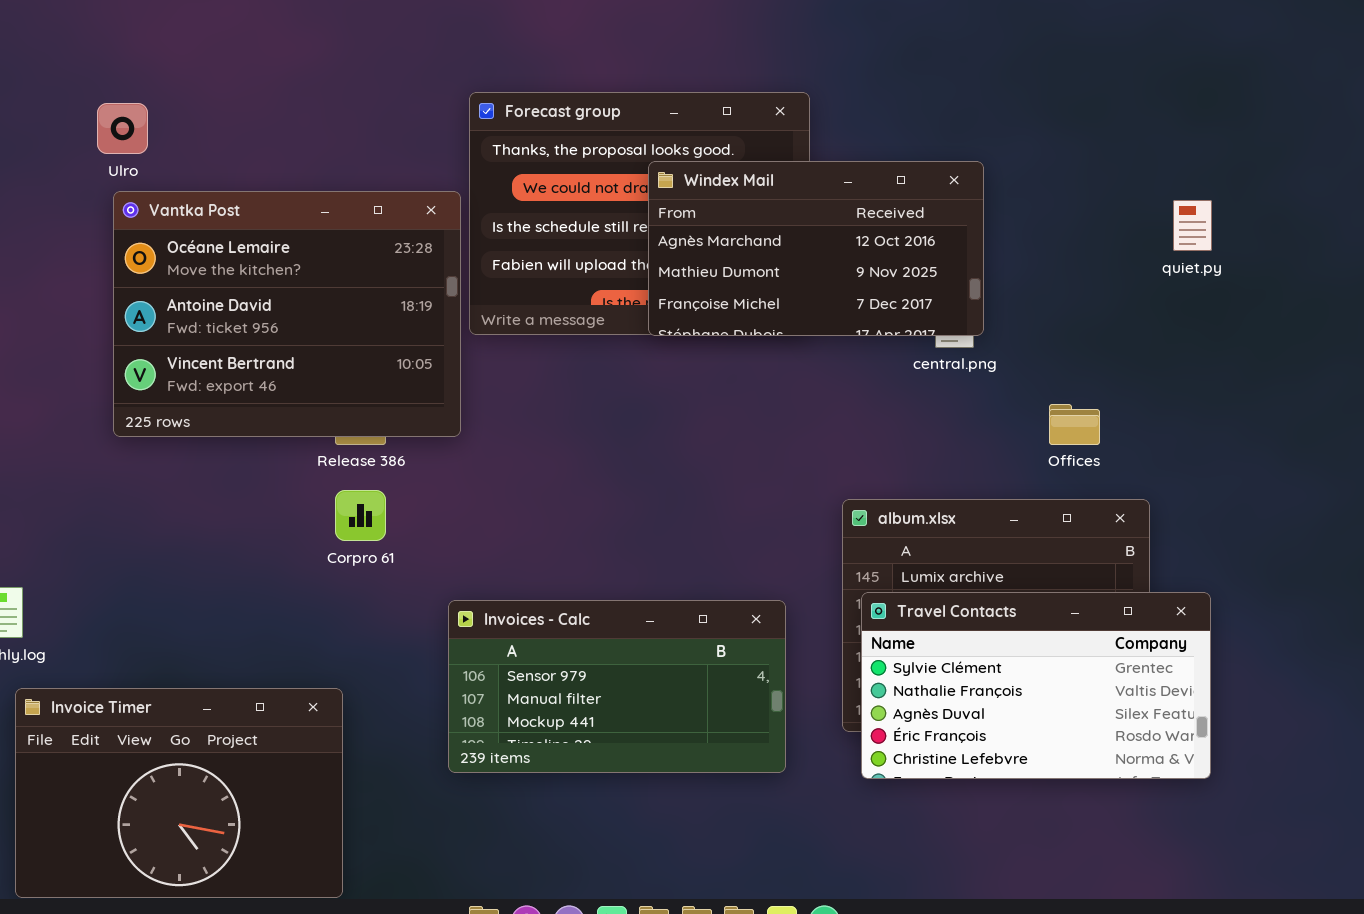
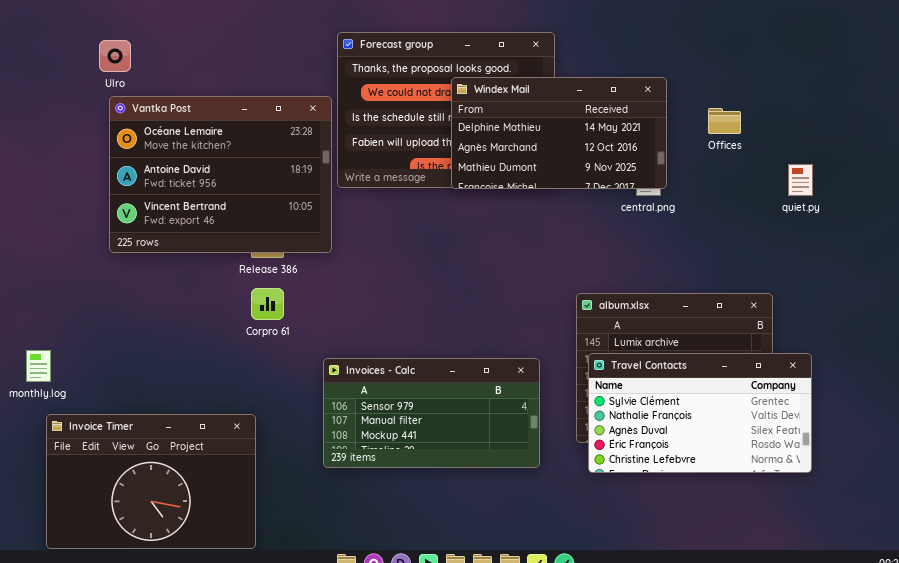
Windex Mail: [648,161,984,336] -> [451,77,667,189], scrolled up 1 row
quiet.py: [1173,200,1212,251] -> [788,164,813,196], moved
Offices: [1049,404,1100,445] -> [708,108,741,134], moved

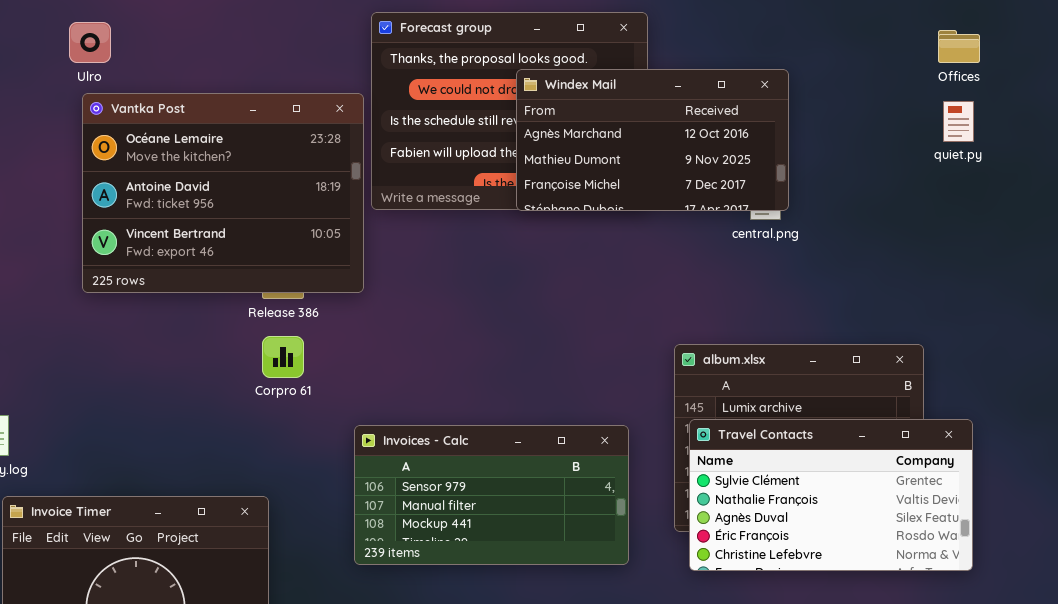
Windex Mail: [451,77,667,189] -> [516,69,789,211], scrolled down 1 row
Offices: [708,108,741,134] -> [938,30,980,63], moved
quiet.py: [788,164,813,196] -> [943,101,974,142], moved

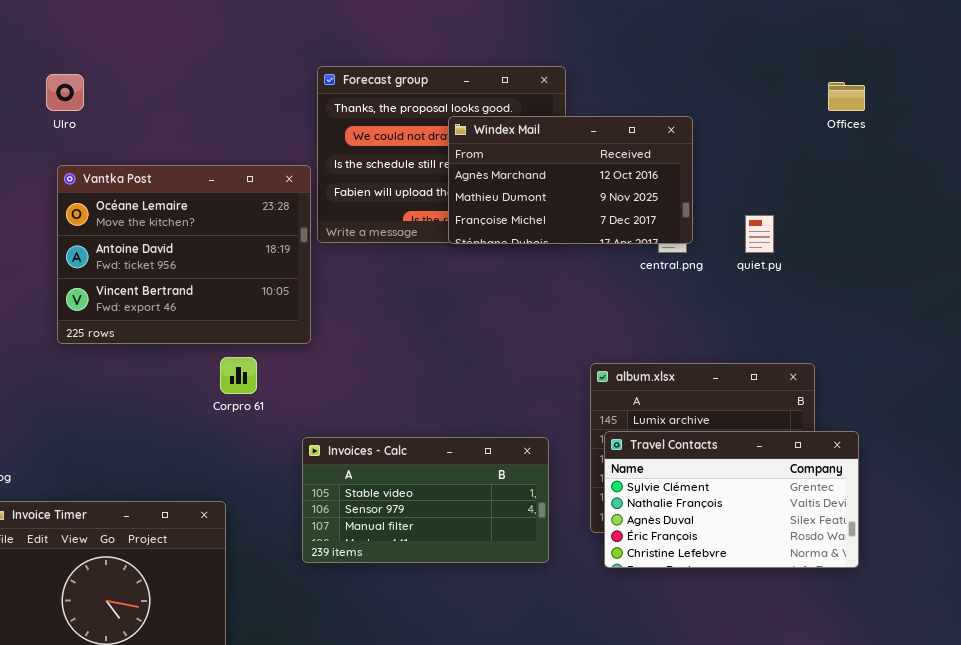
Vantka Post: [82,93,364,293] -> [57,165,311,344], moved
quiet.py: [943,101,974,142] -> [745,215,774,253], moved
Invoices - Calc: [354,425,629,565] -> [302,437,549,563], scrolled up 1 row

